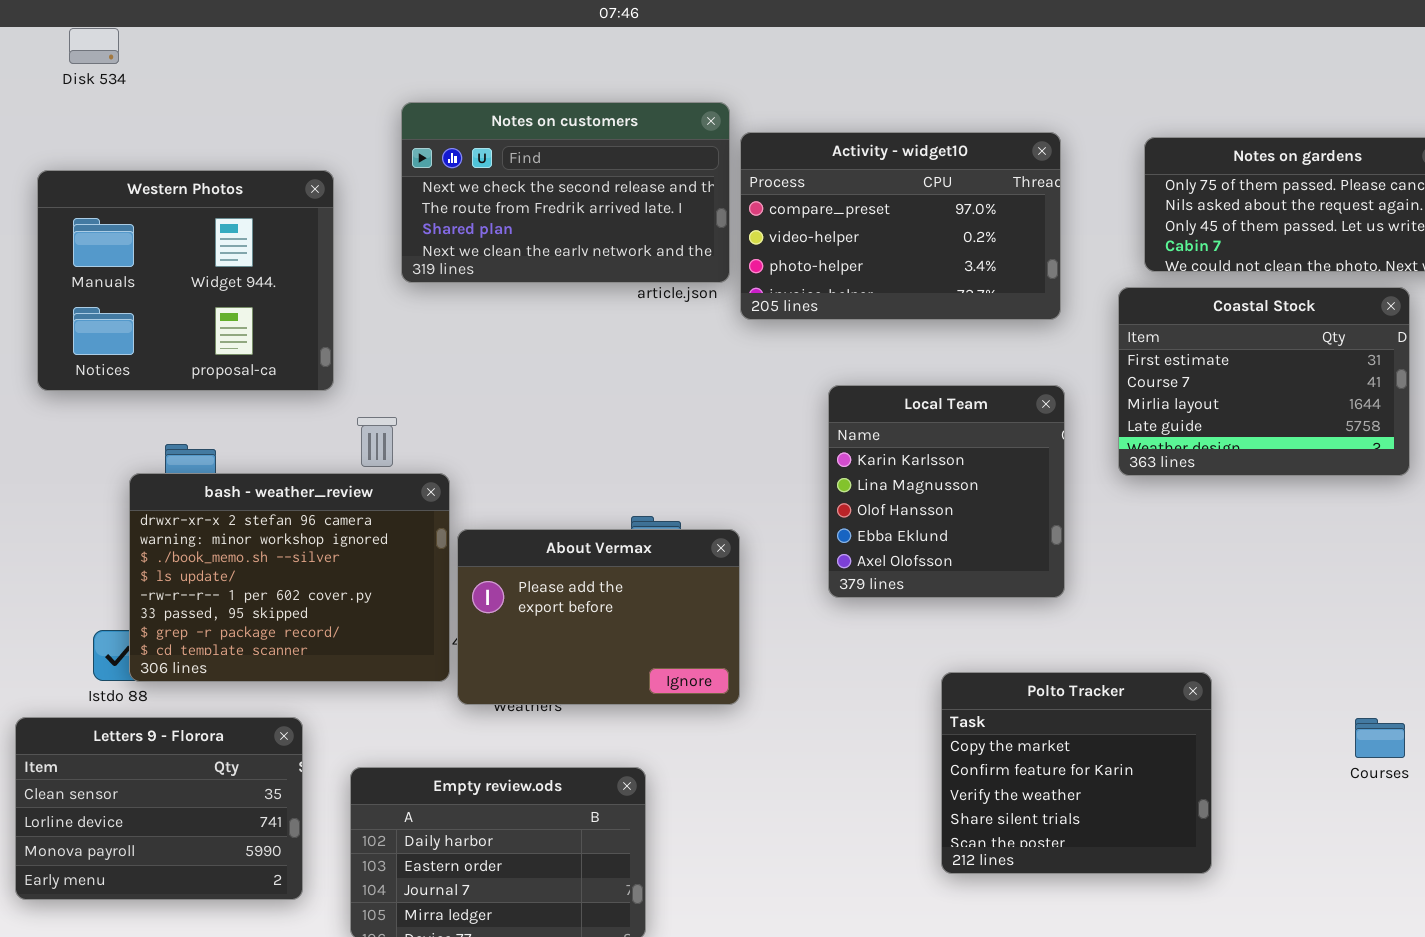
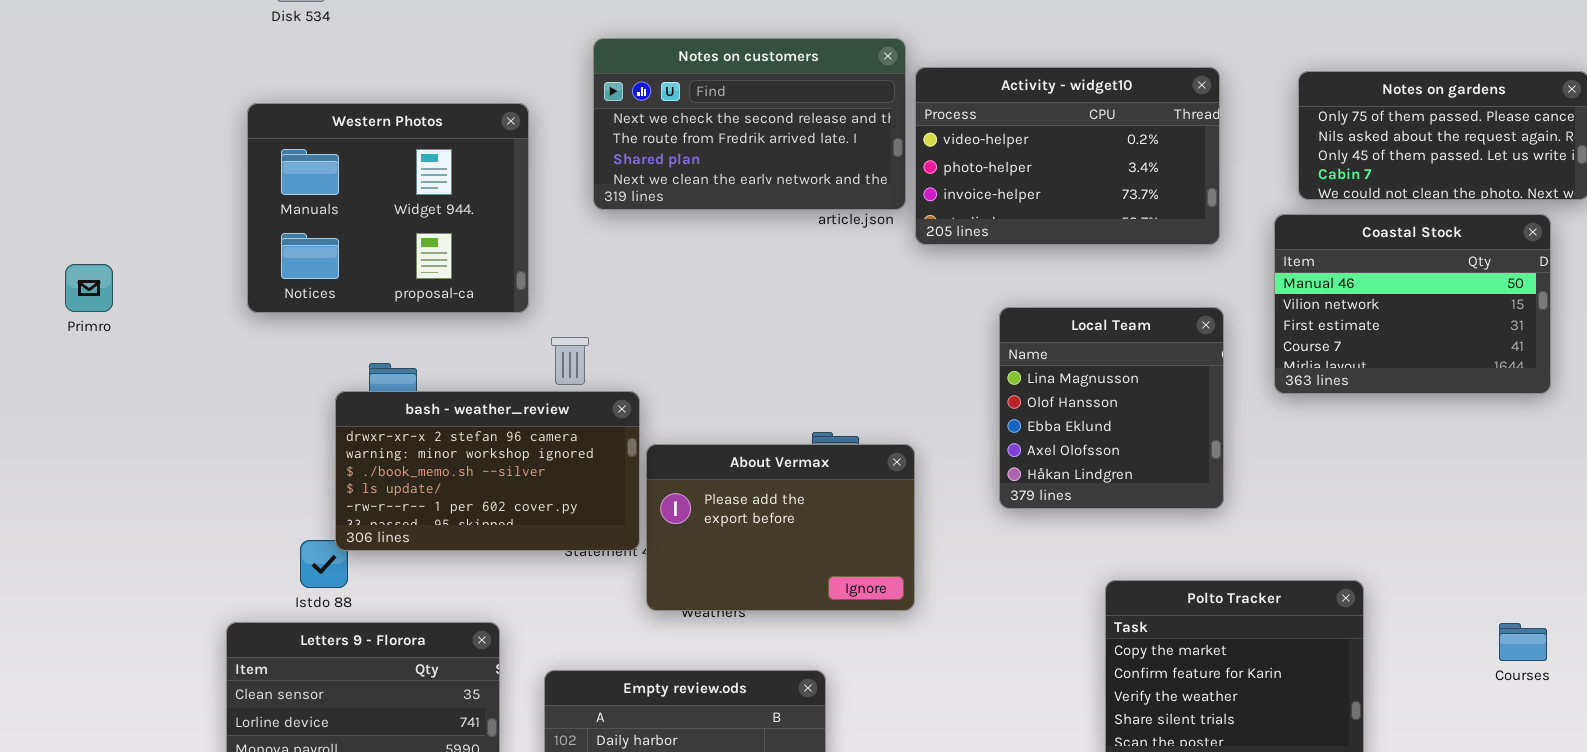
Activity - widget10: [740,132,1061,320] -> [915,67,1220,245], scrolled down 1 row
Coastal Stock: [1118,287,1410,476] -> [1274,214,1551,394], scrolled up 2 rows
Local Team: [828,385,1065,598] -> [999,307,1224,509], scrolled down 1 row
bash - weather_review: [129,473,450,682] -> [335,391,640,551], resized

